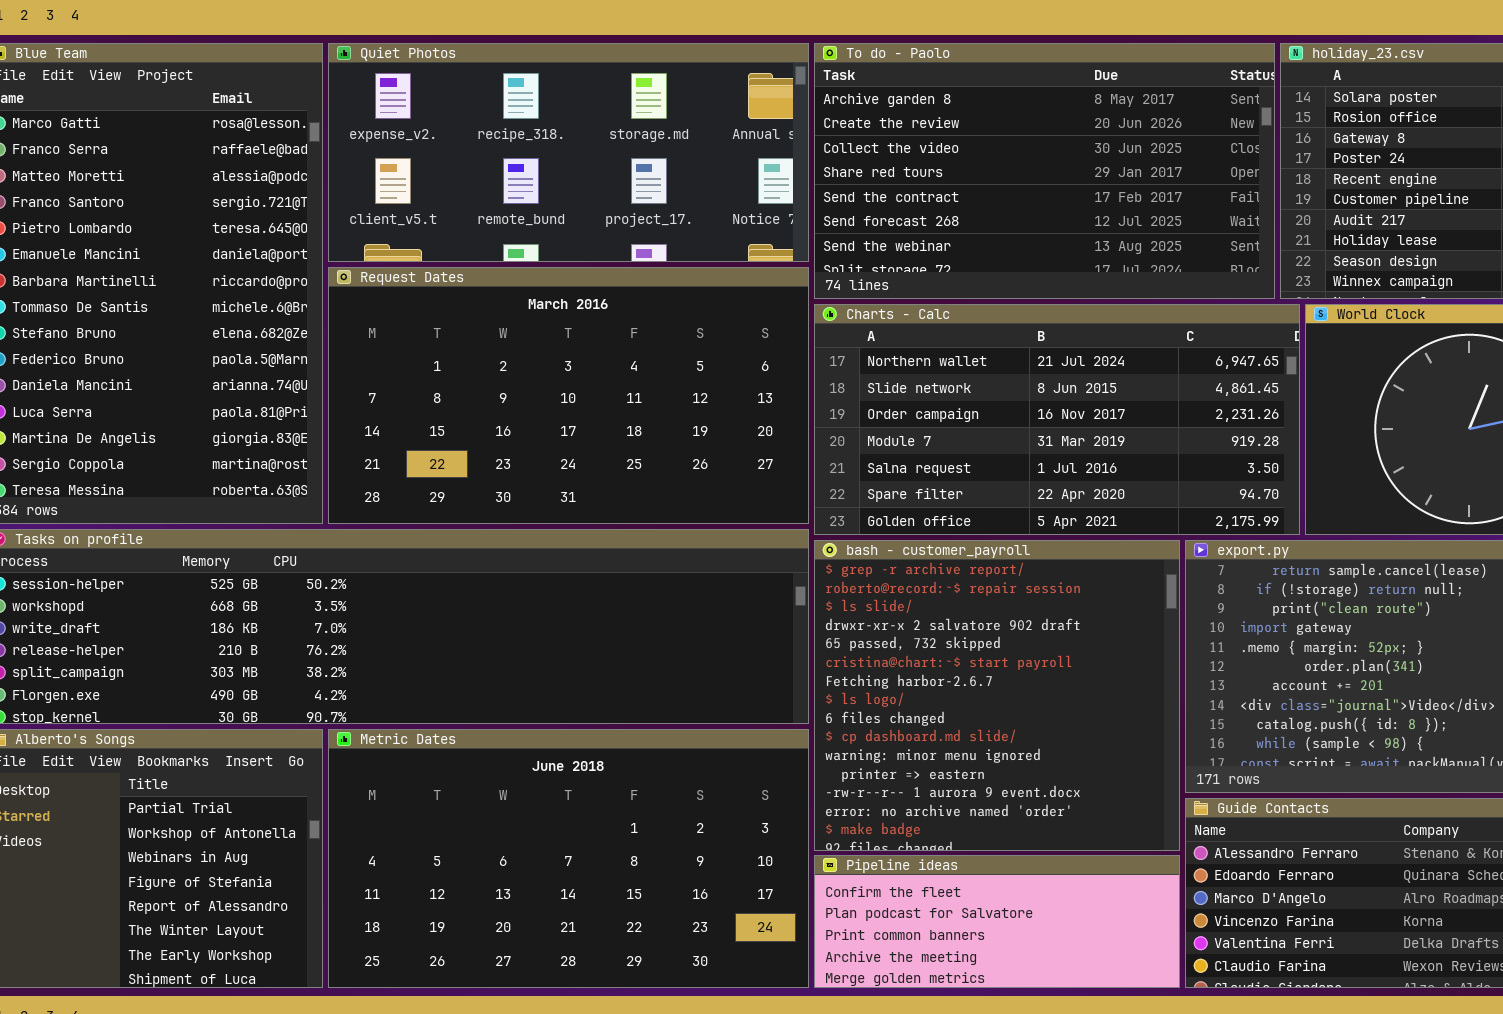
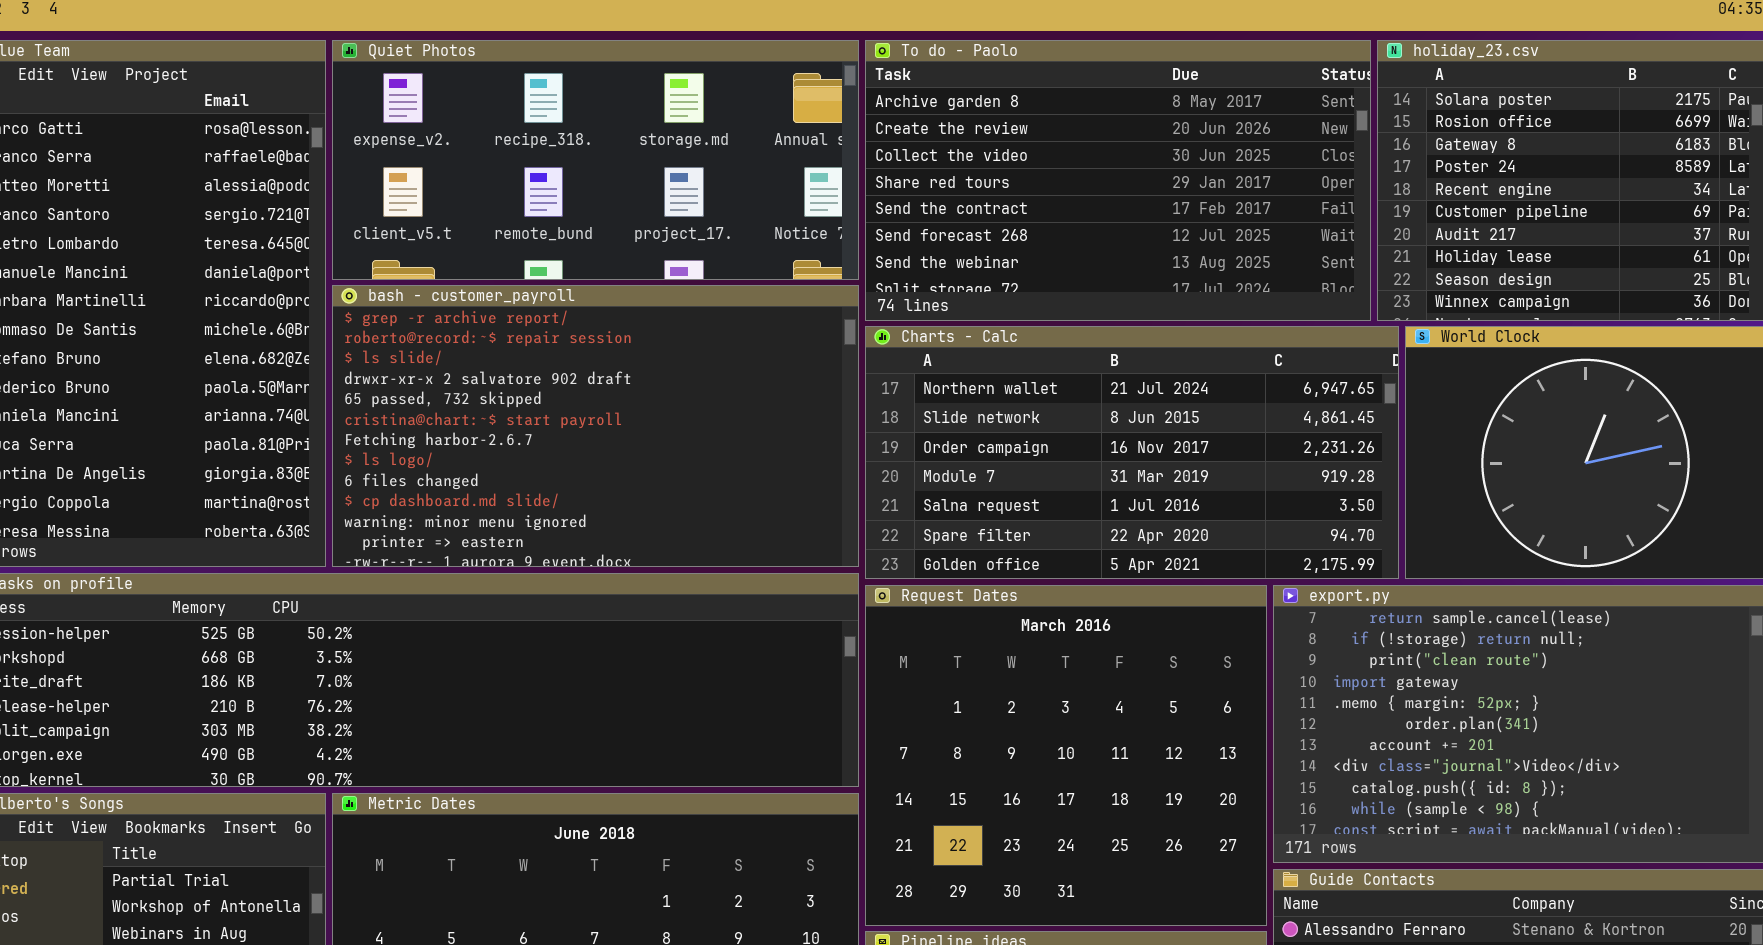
Request Dates: [328,267,809,524] -> [865,585,1267,926], moved, resized
bash - customer_payroll: [814,540,1180,851] -> [332,285,859,567], moved, resized

